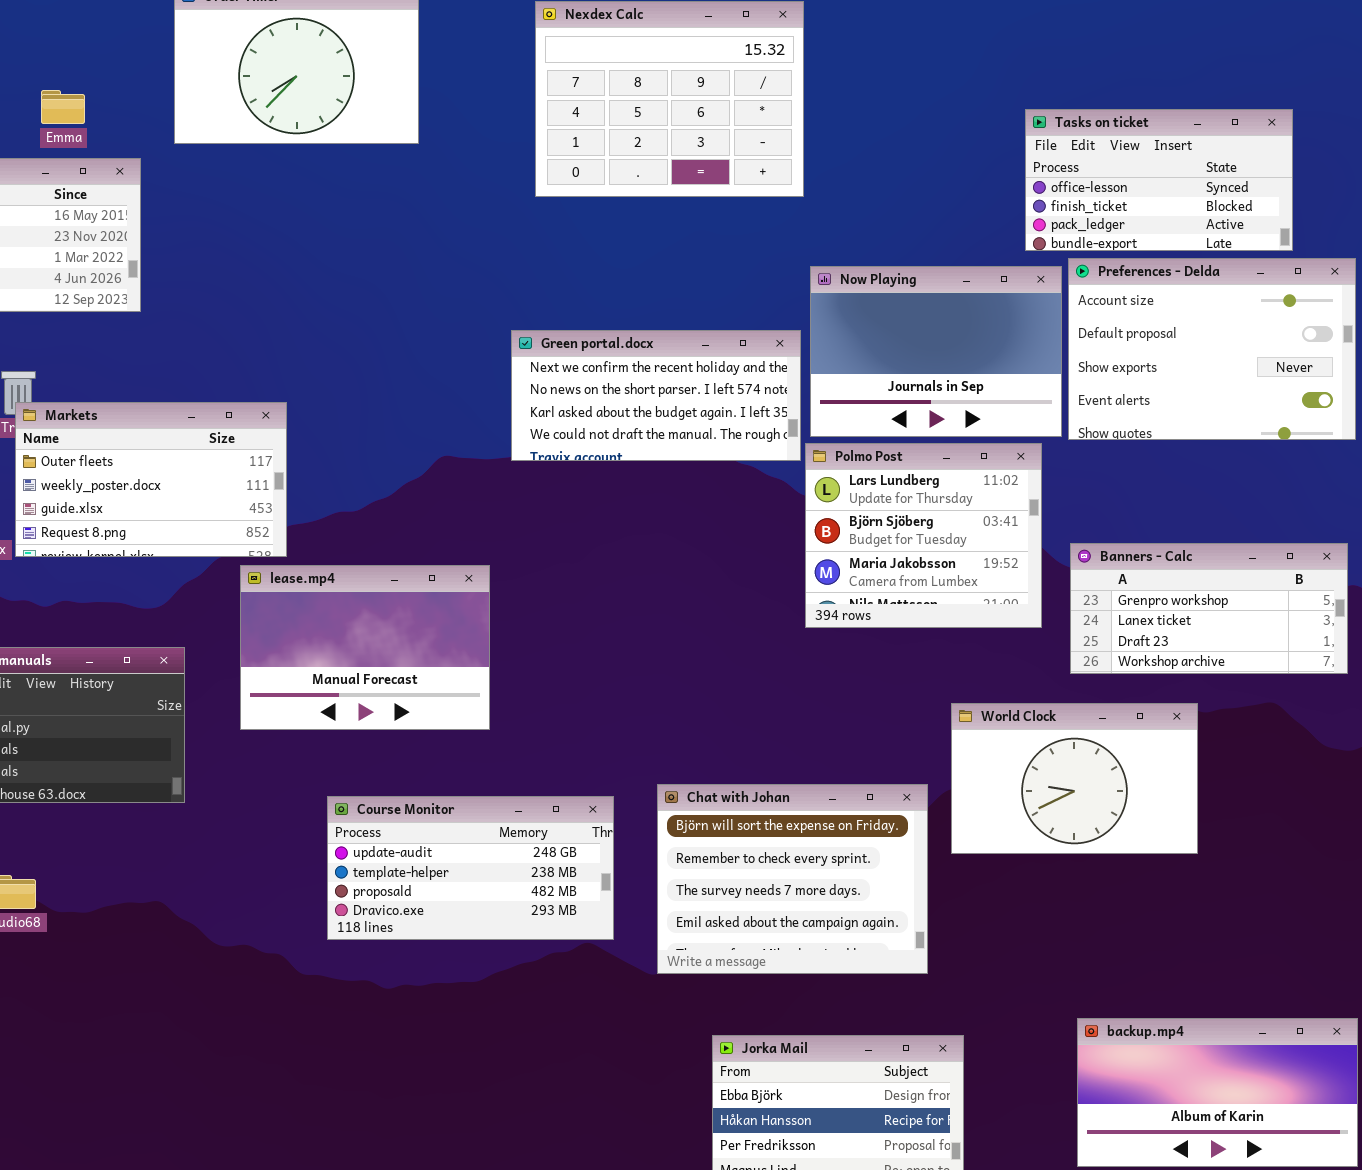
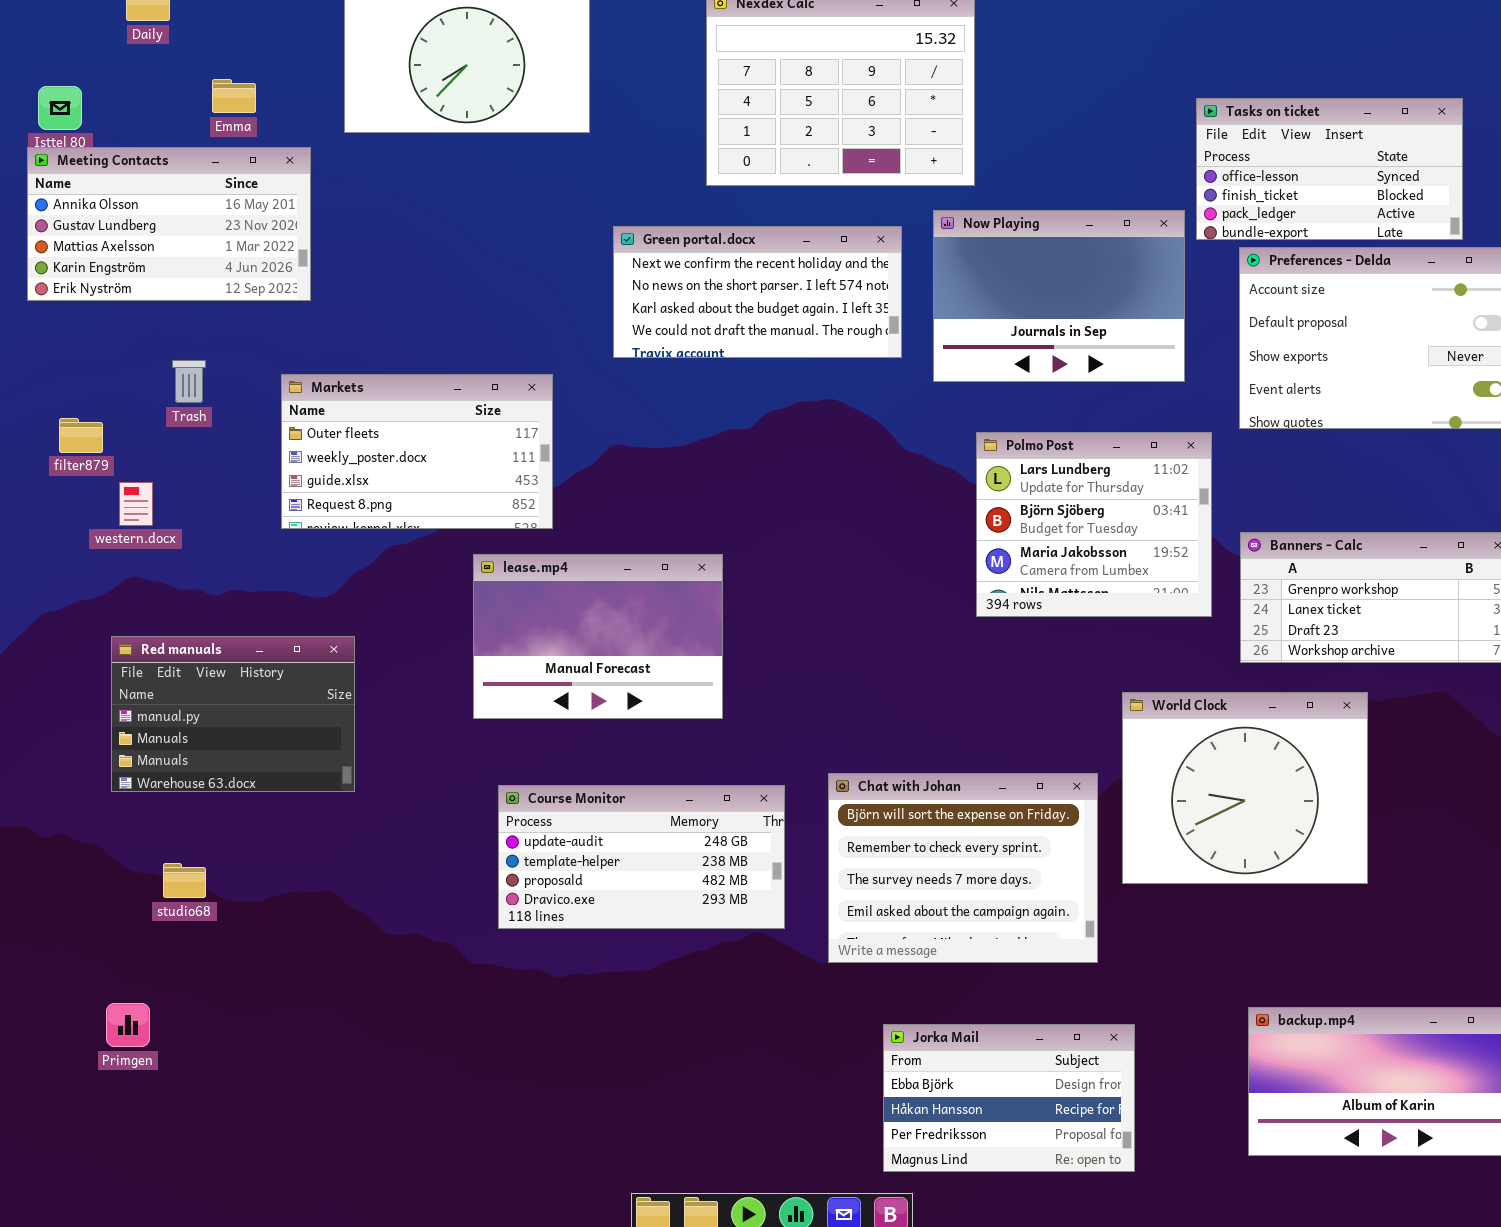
Now Playing: [810,266,1062,437] -> [933,210,1185,382], moved
Green portal.docx: [511,330,801,461] -> [613,226,902,358], moved
Markets: [15,402,287,557] -> [281,374,553,529], moved
lease.mp4: [240,565,490,730] -> [473,554,723,719], moved
World Clock: [951,703,1198,854] -> [1122,692,1368,884], resized

